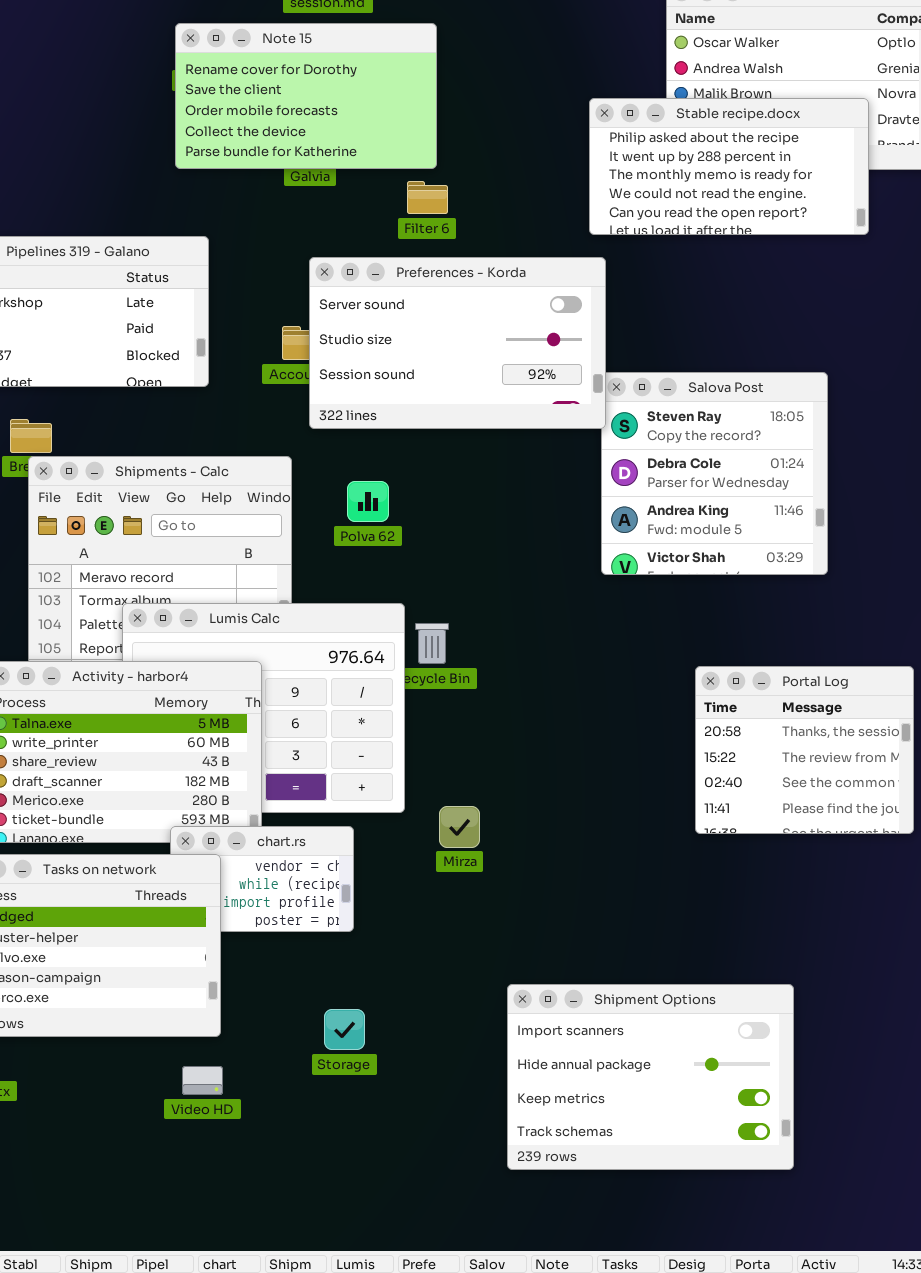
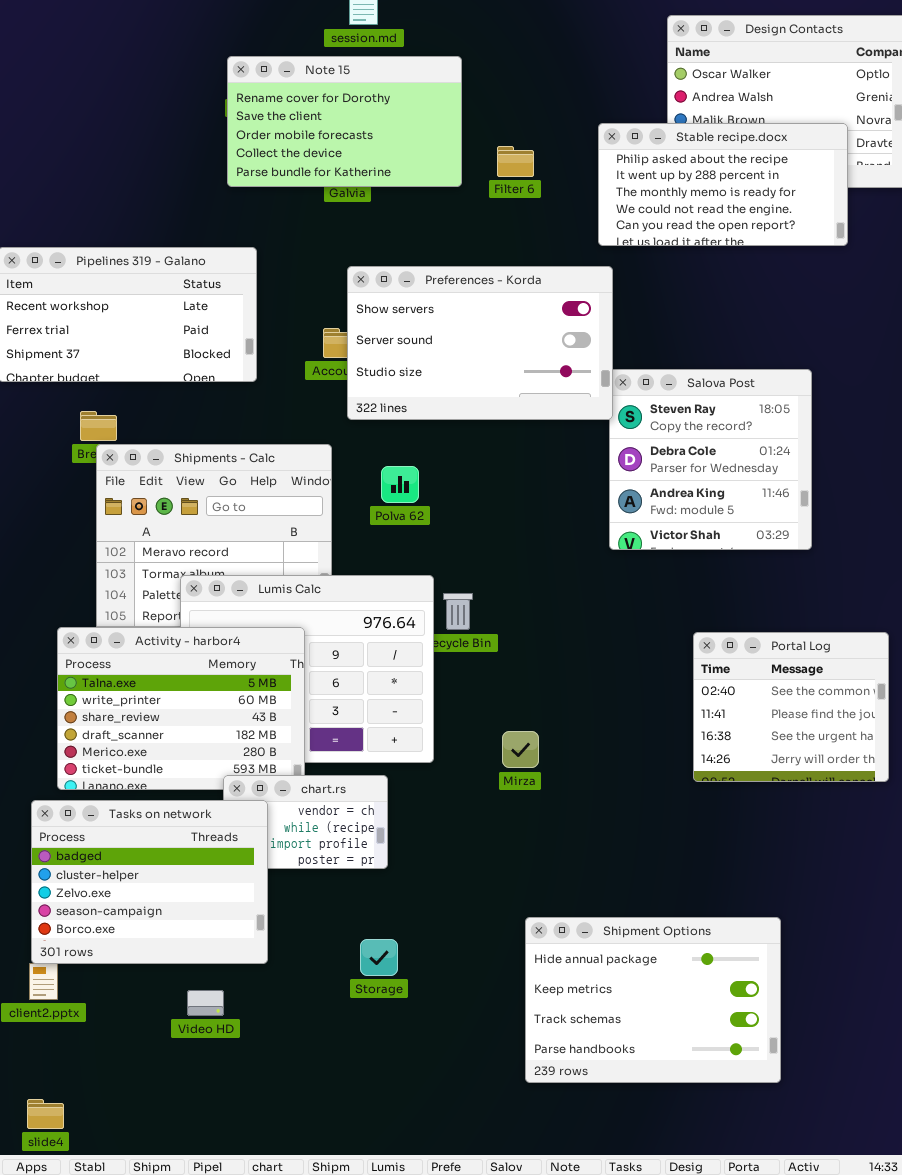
Filter 6: [407,181,448,214] -> [497,146,534,177], moved
Preferences - Korda: [309,257,606,429] -> [347,266,613,420], scrolled up 1 row
Portal Log: [695,666,914,834] -> [693,632,889,782], scrolled down 2 rows
Mirza: [439,806,480,848] -> [502,731,539,768], moved
Shipment Options: [507,984,794,1170] -> [525,917,781,1083], scrolled down 1 row
Video HD: [182,1066,223,1095] -> [187,990,224,1016], moved

